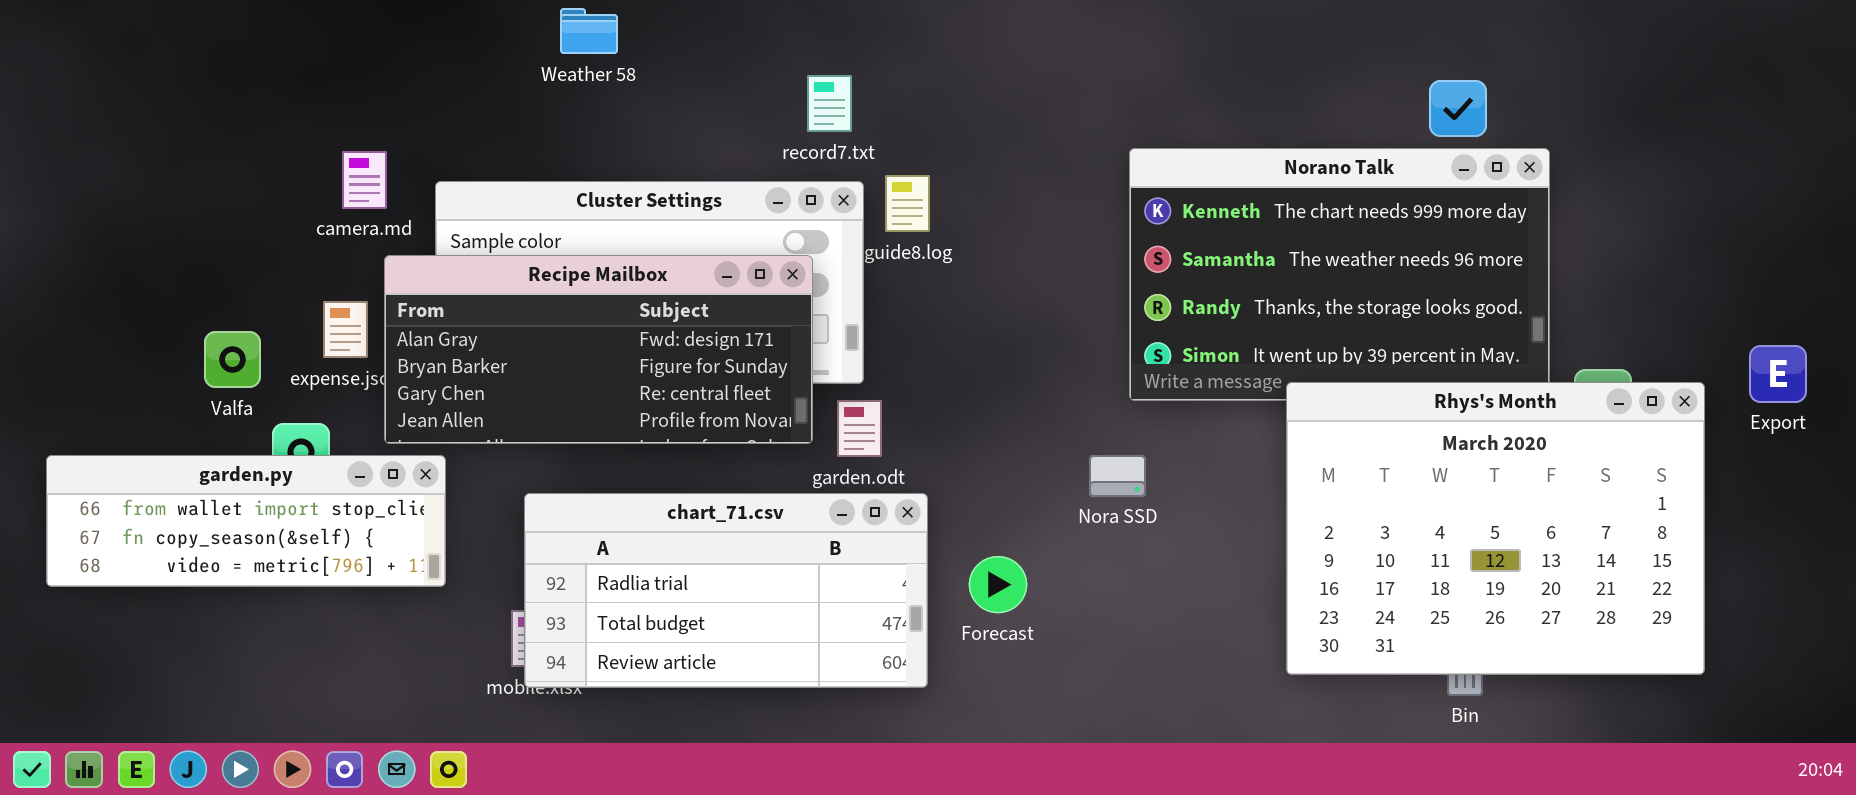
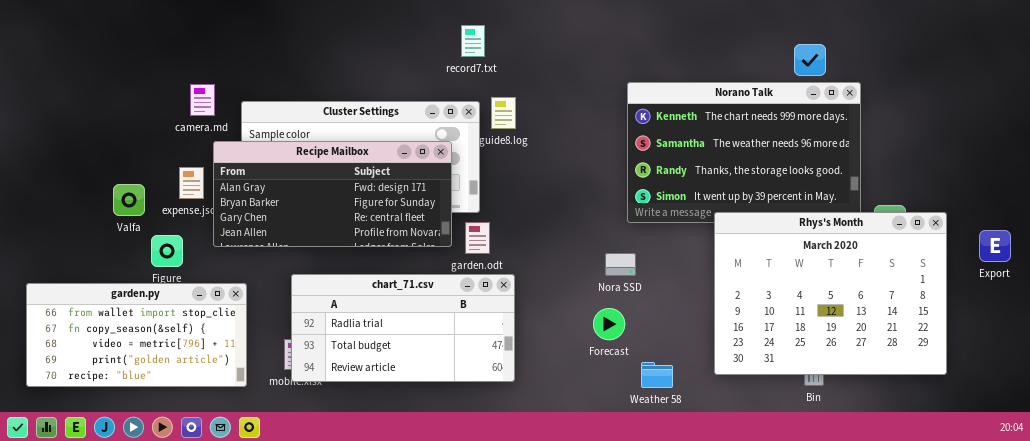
Weather 58: [560,8,618,54] -> [641,362,673,388], moved
record7.txt: [807,75,852,132] -> [461,25,485,57], moved
Export: [1749,345,1807,403] -> [979,230,1011,262], moved
garden.py: [46,455,446,587] -> [26,283,247,387], moved, resized
Forecast: [969,556,1027,613] -> [593,308,625,340], moved

